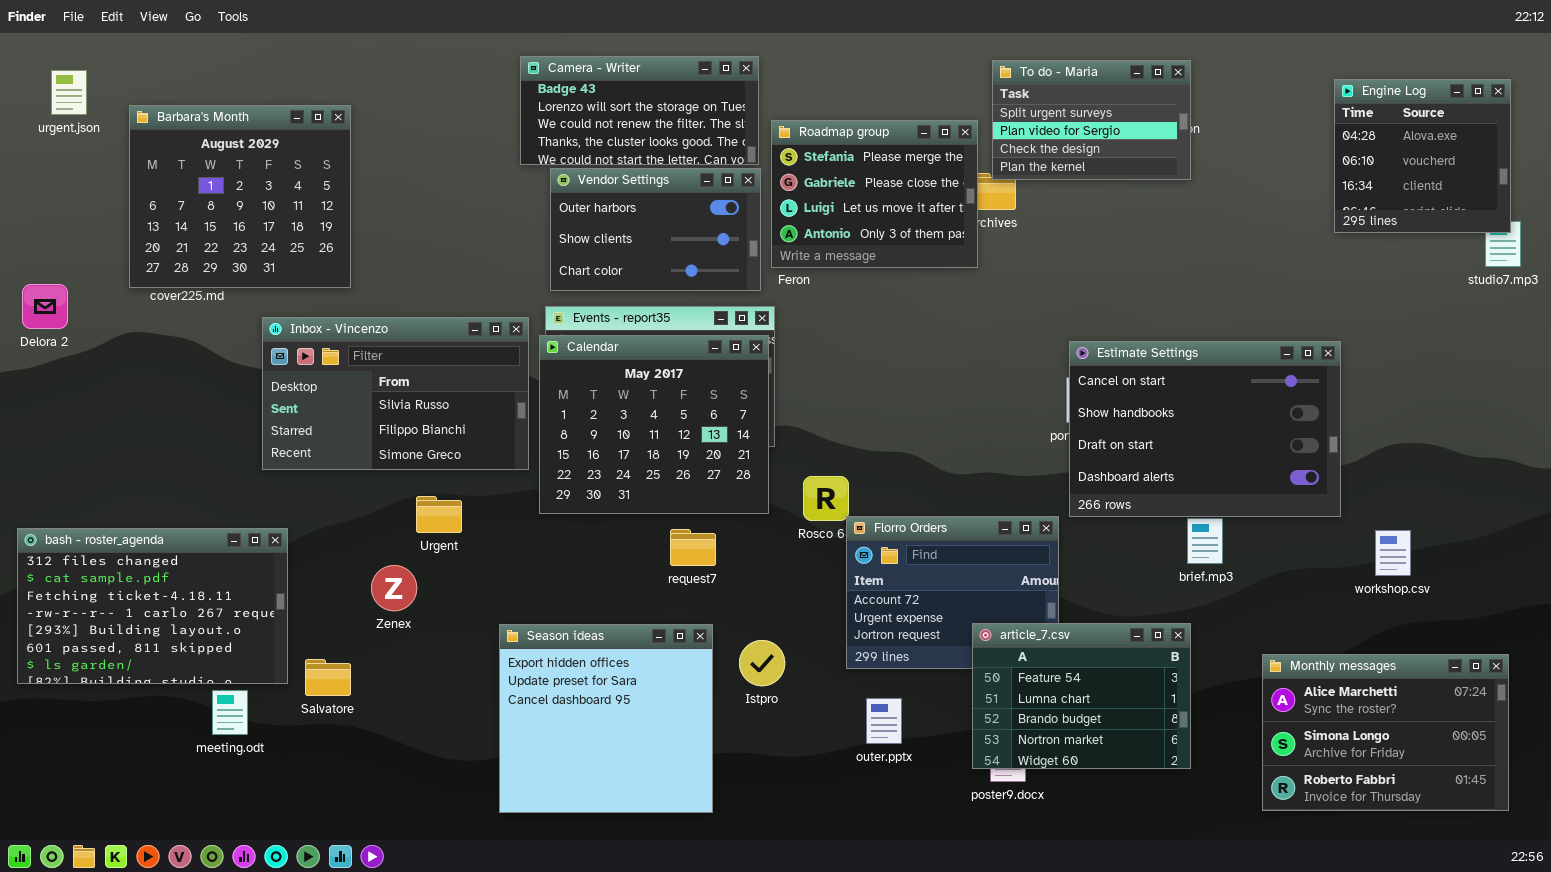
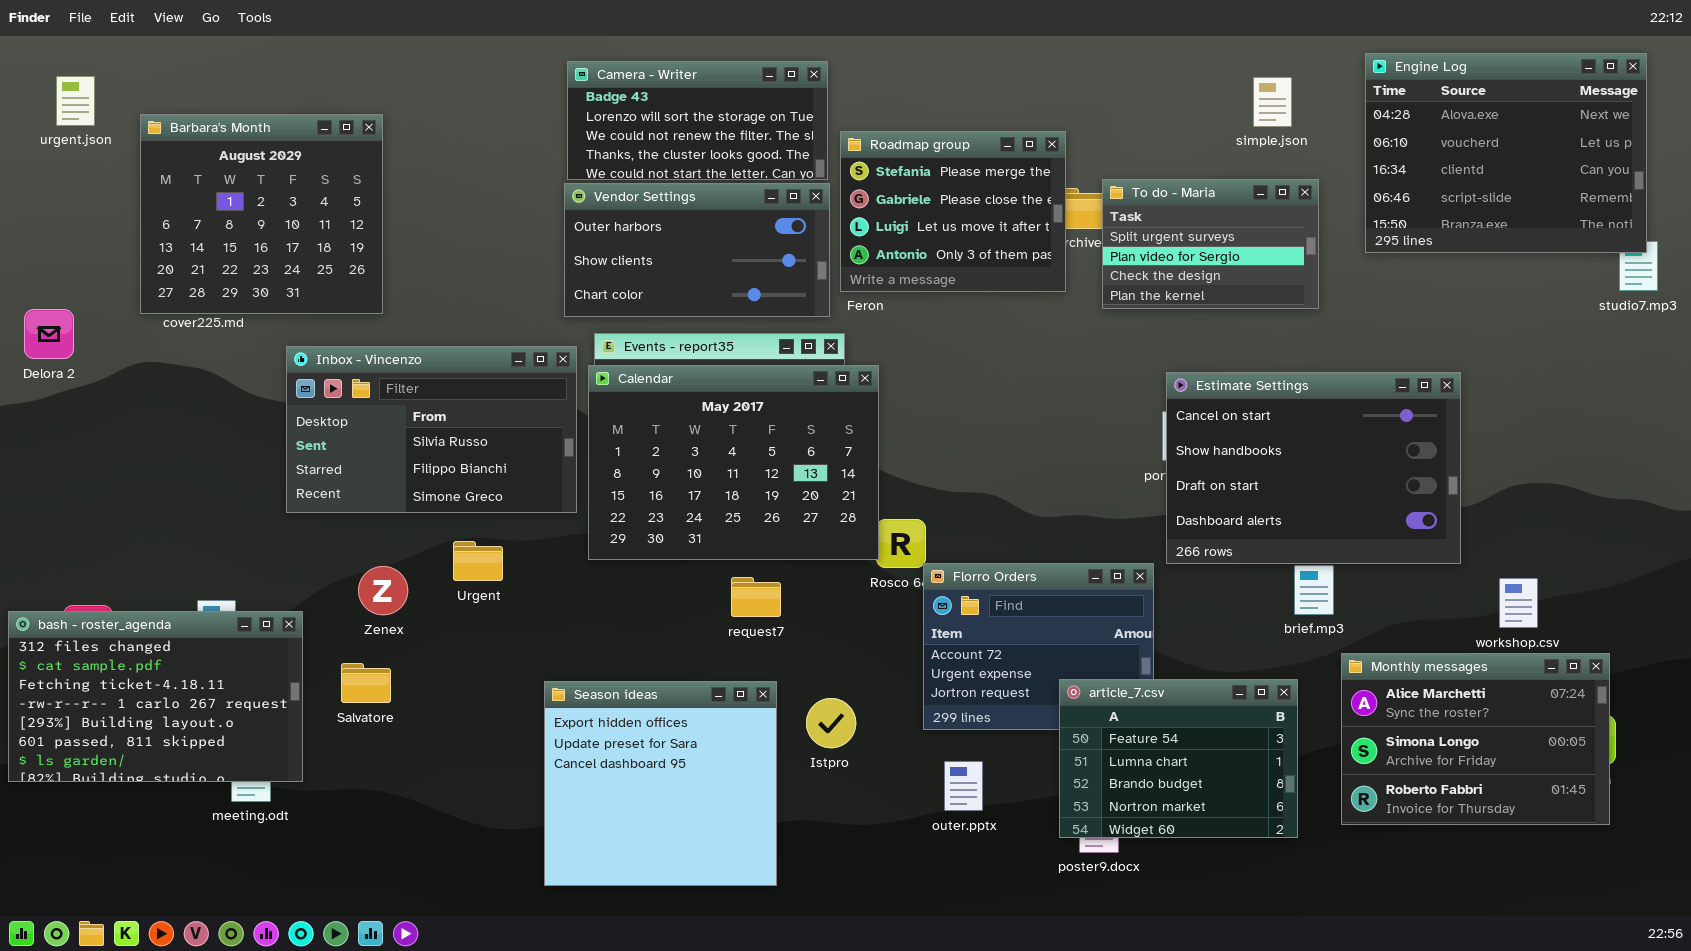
To do - Maria: [992,60,1191,180] -> [1102,179,1319,309], moved
Engine Log: [1334,79,1511,233] -> [1365,53,1647,253], resized
Vendor Settings: [550,168,761,291] -> [564,183,830,317], resized
Calendar: [539,335,769,514] -> [588,365,879,560], resized
bash - roster_agenda: [17,528,288,684] -> [8,611,303,782], moved
Zenex: [371,565,417,611] -> [358,566,408,615], moved
Monthly messages: [1262,654,1509,811] -> [1341,653,1610,825], moved
Salvatore: [305,659,351,696] -> [341,663,391,703], moved

